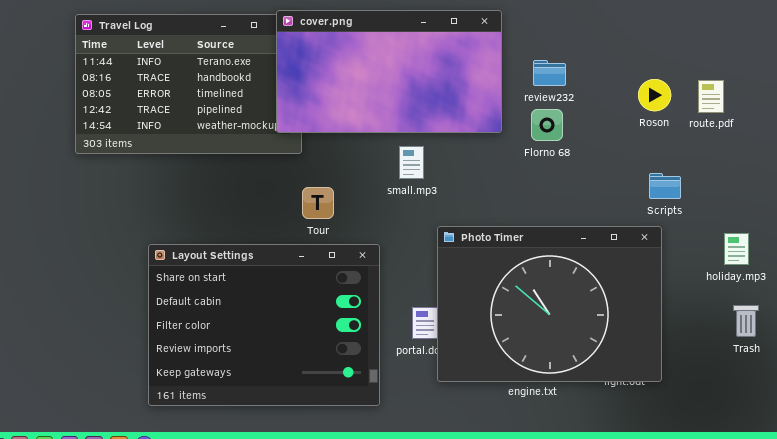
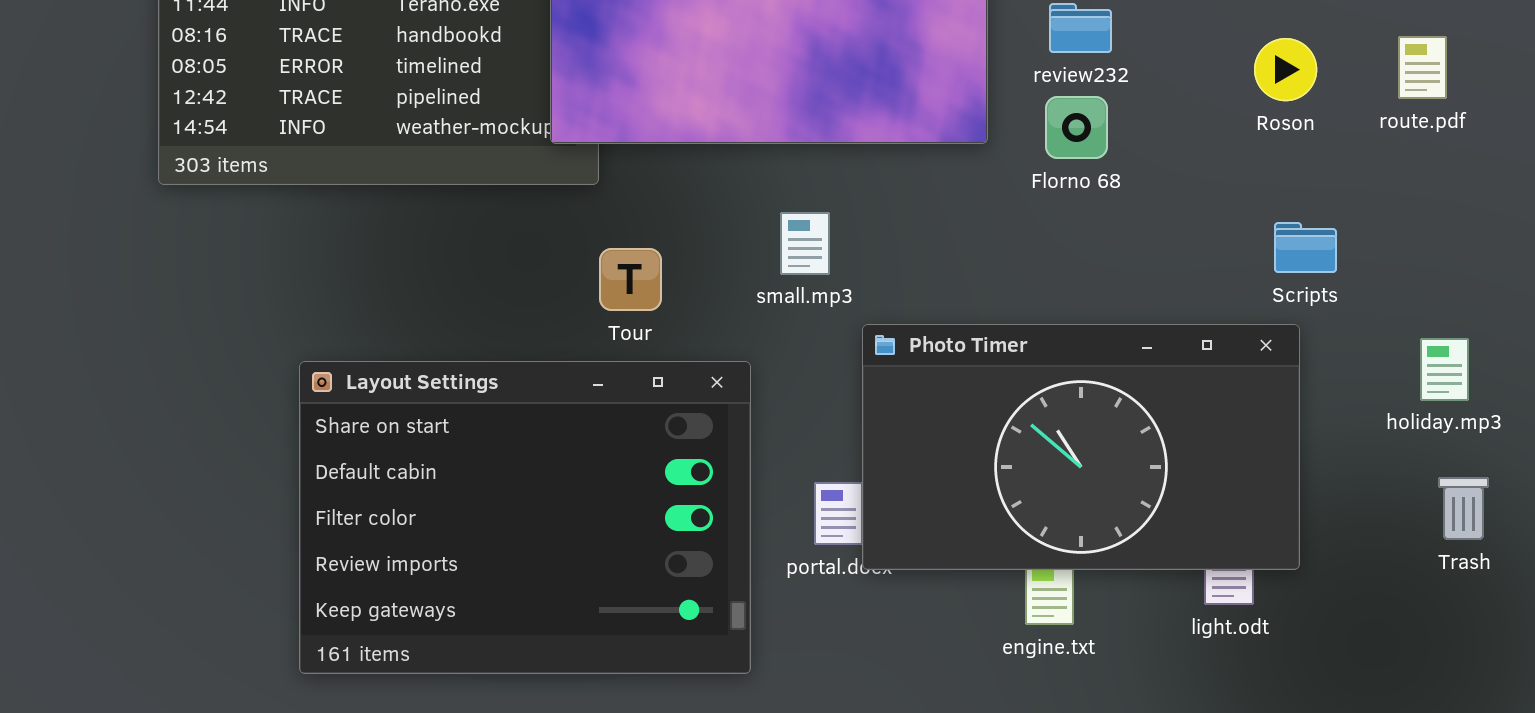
route.pdf: [698,80,724,113] -> [1398,36,1447,99], moved
small.mp3: [399,146,424,179] -> [780,212,830,275], moved
Photo Timer: [437,226,662,382] -> [862,324,1300,570], resized

